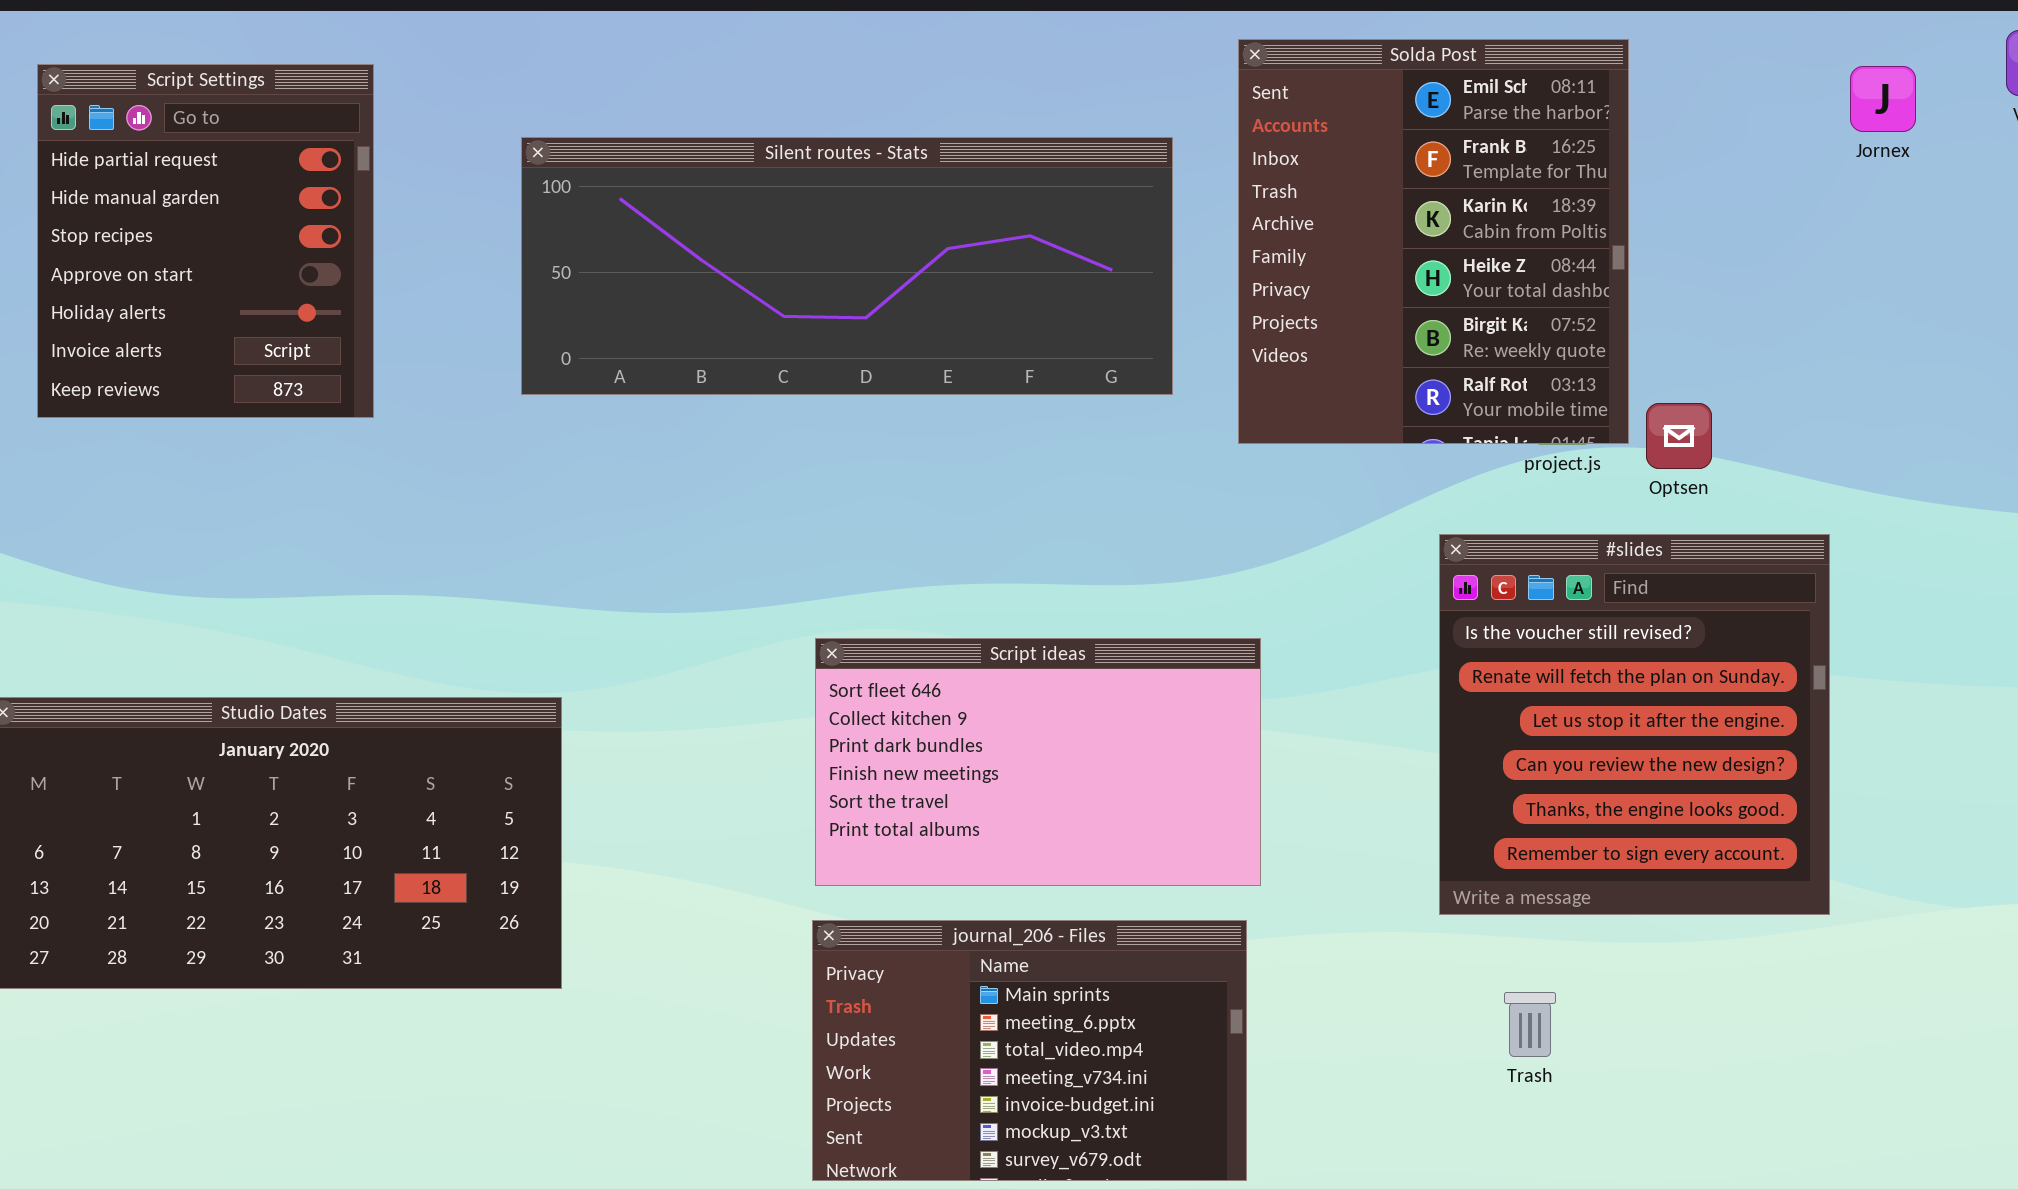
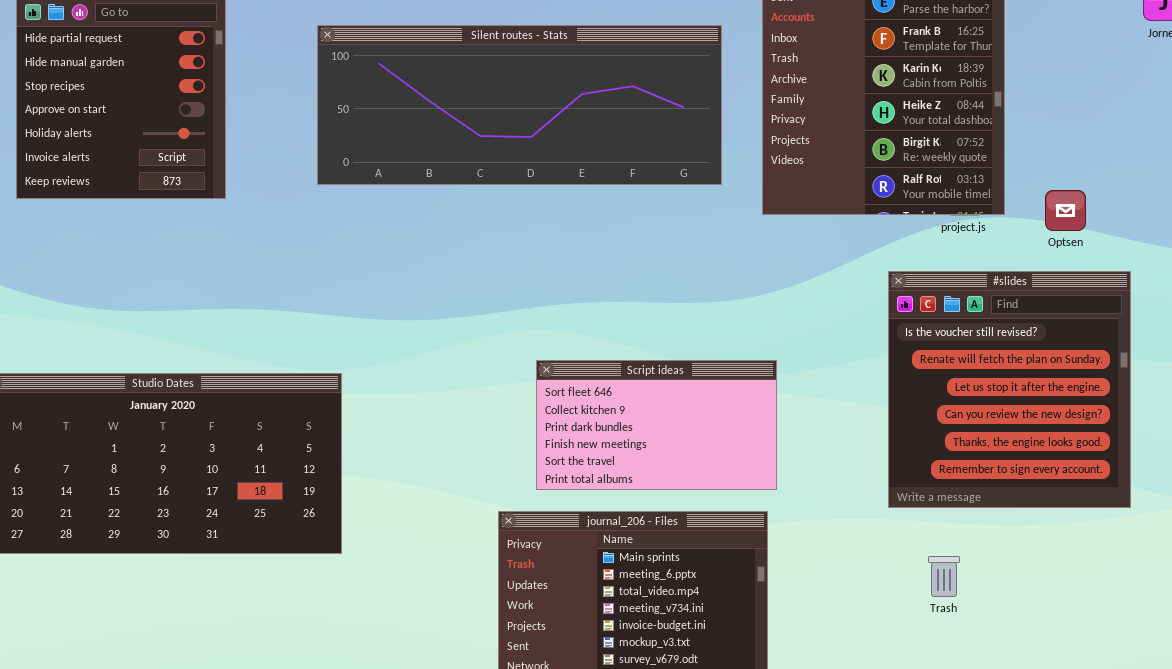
Optsen: [1646,403,1712,469] -> [1045,190,1086,231], moved
Script ideas: [815,638,1261,886] -> [536,360,777,490], resized

